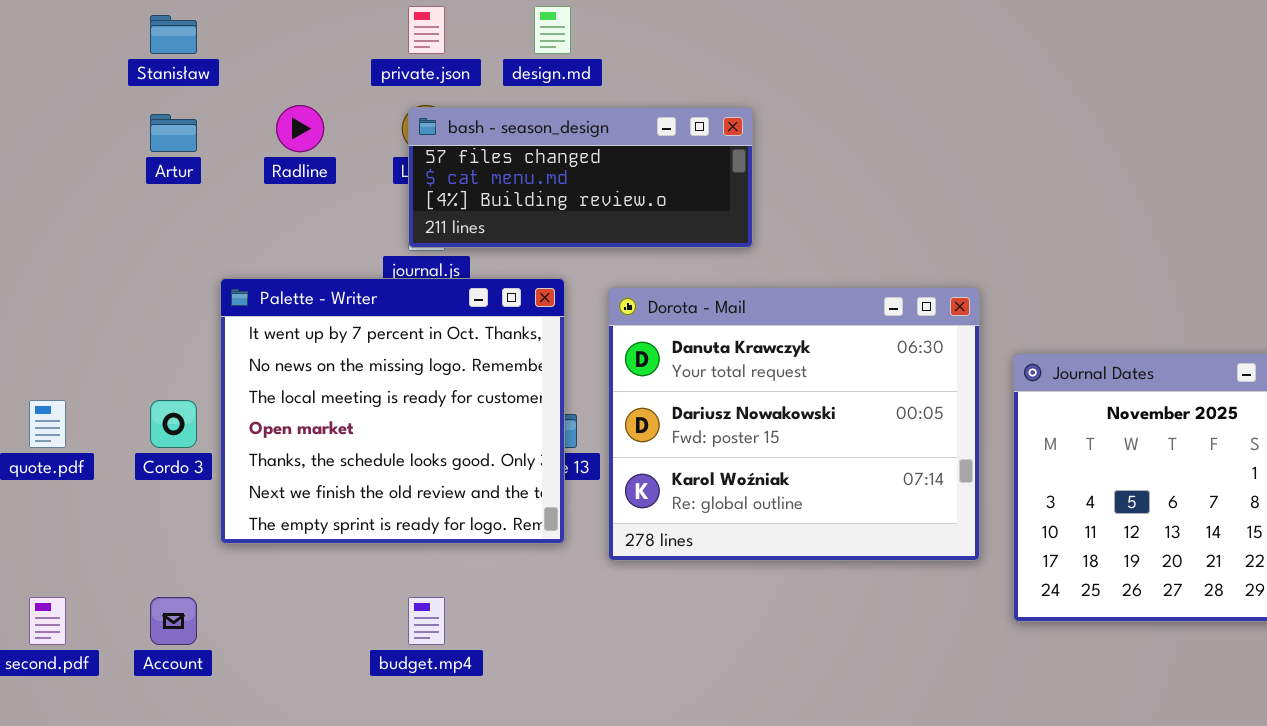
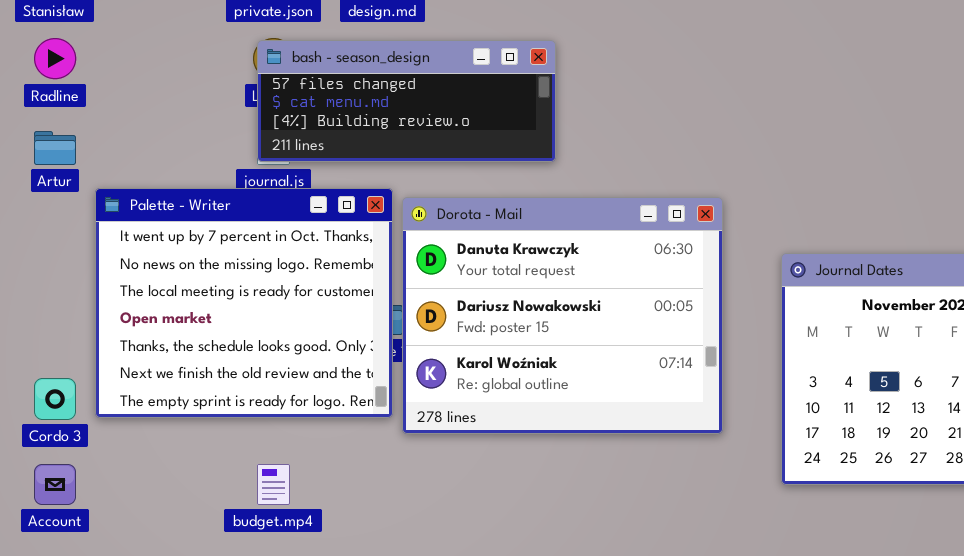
Radline: [276,105,324,152] -> [34,38,76,79], moved
Artur: [150,114,197,152] -> [34,131,76,165], moved
Dorota - Mail: [608,287,980,561] -> [402,197,723,434], moved
Cordo 3: [150,400,197,448] -> [34,378,76,420], moved

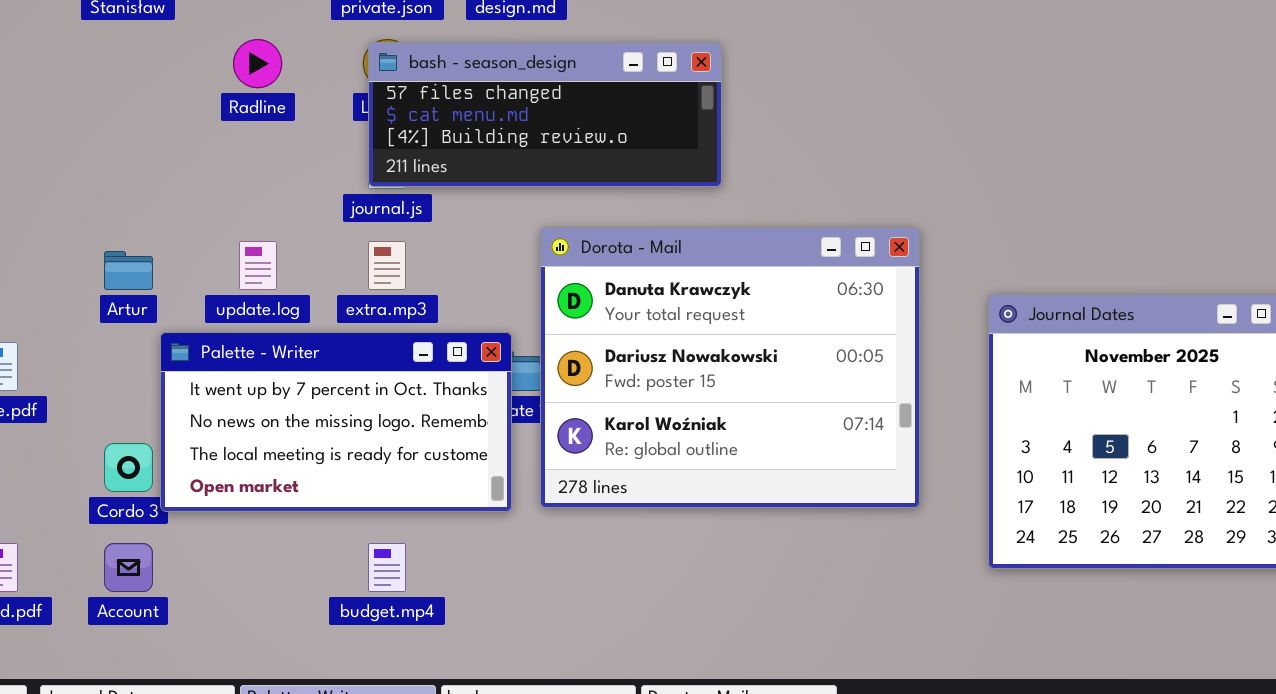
Radline: [34,38,76,79] -> [233,39,282,88], moved
Artur: [34,131,76,165] -> [104,251,153,290], moved
Palette - Writer: [95,188,393,418] -> [160,332,512,512], moved, resized

